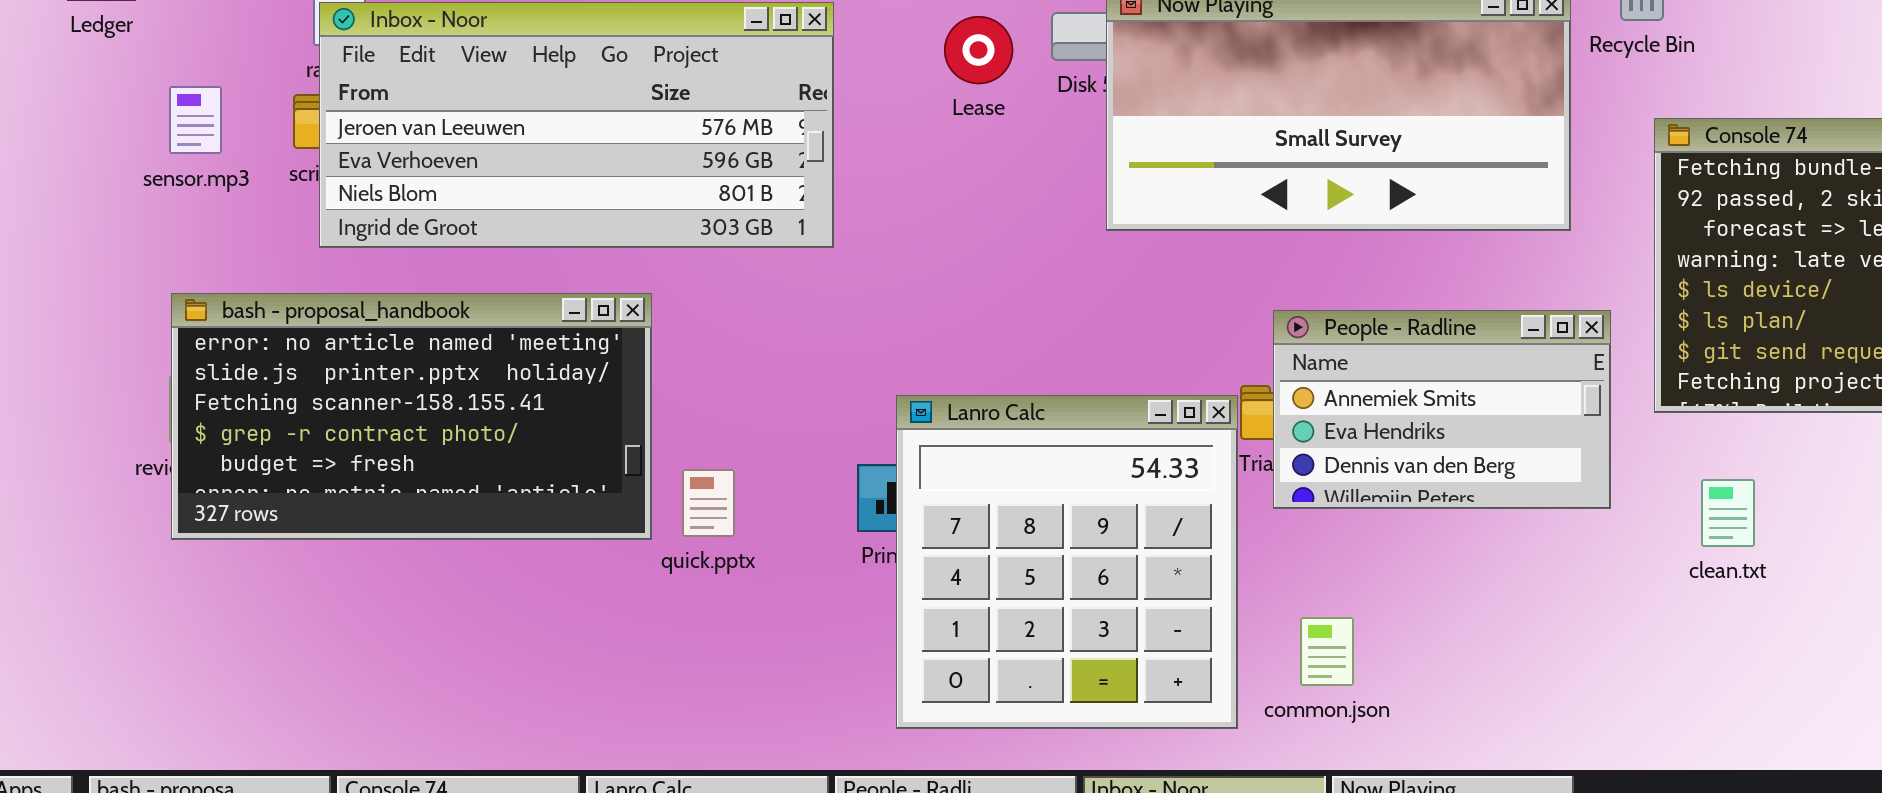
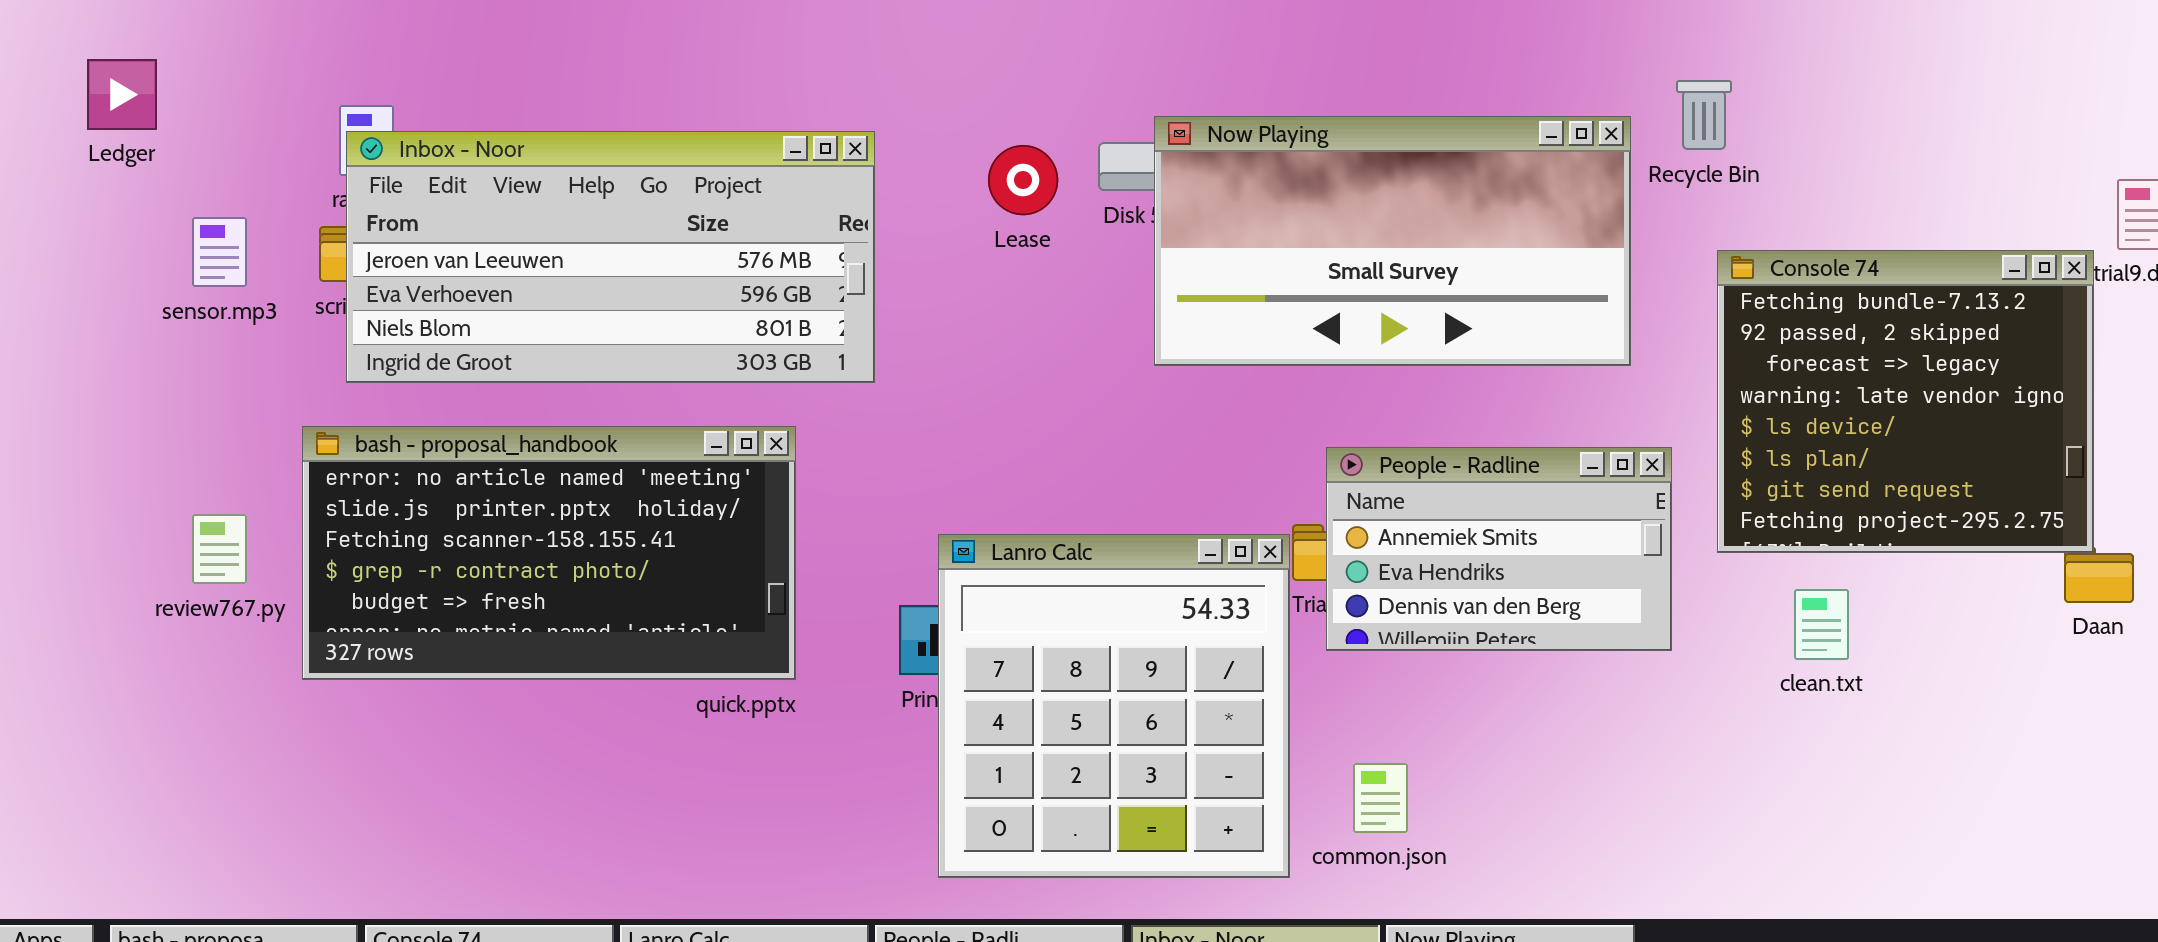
bash - proposal_handbook: [171,293,652,540] -> [302,426,796,680], moved
clean.txt: [1701,479,1755,547] -> [1794,589,1849,660], moved

